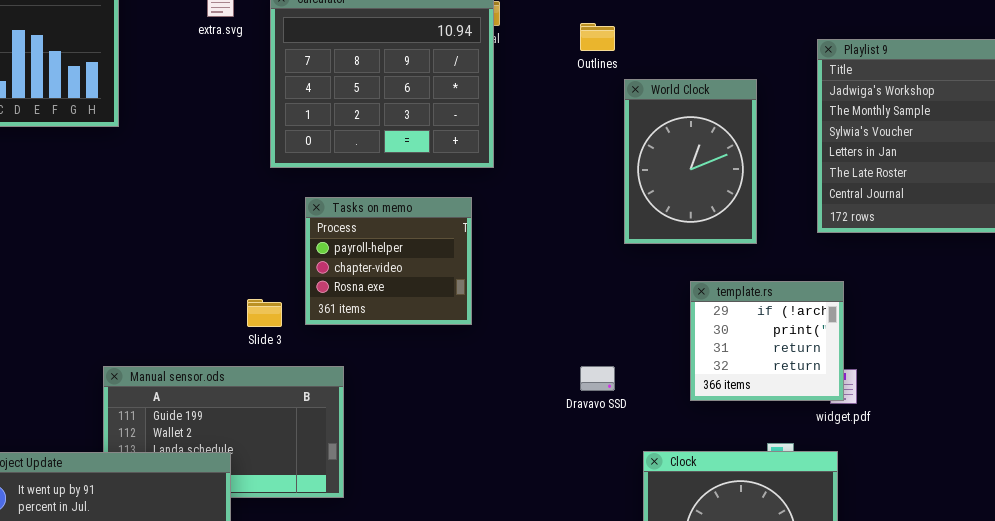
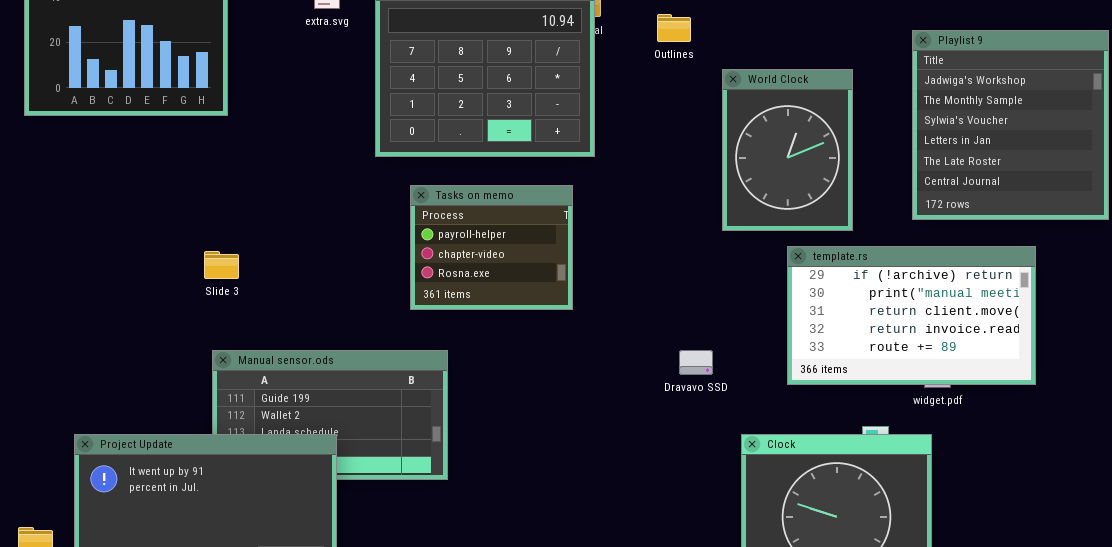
Outlines: [580,23,615,51] -> [657,14,691,42], moved
template.rs: [690,281,844,401] -> [787,246,1036,385], resized
Slide 3: [247,299,282,327] -> [204,251,239,279], moved

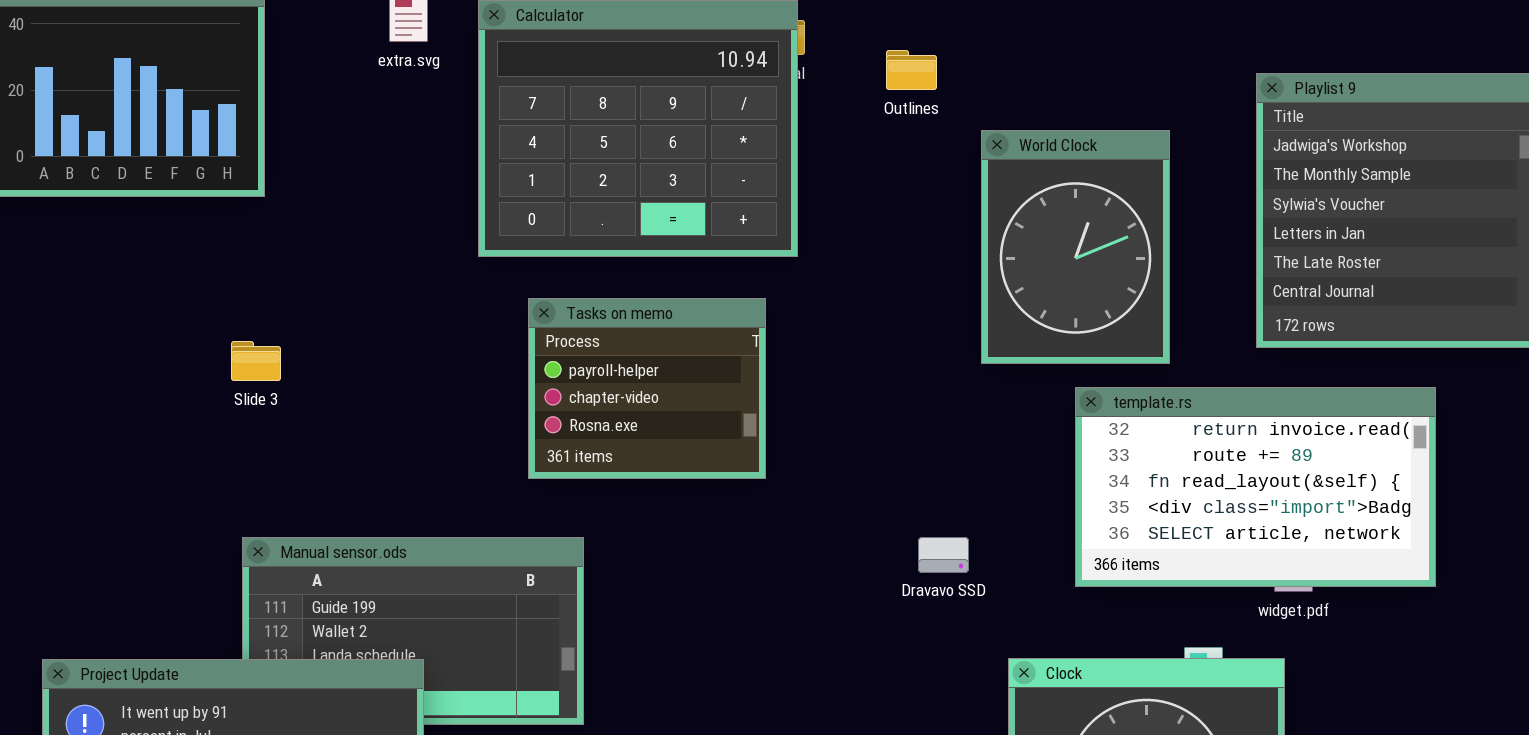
template.rs: [787,246,1036,385] -> [1075,387,1436,587], scrolled down 3 rows
Slide 3: [204,251,239,279] -> [231,341,281,381], moved

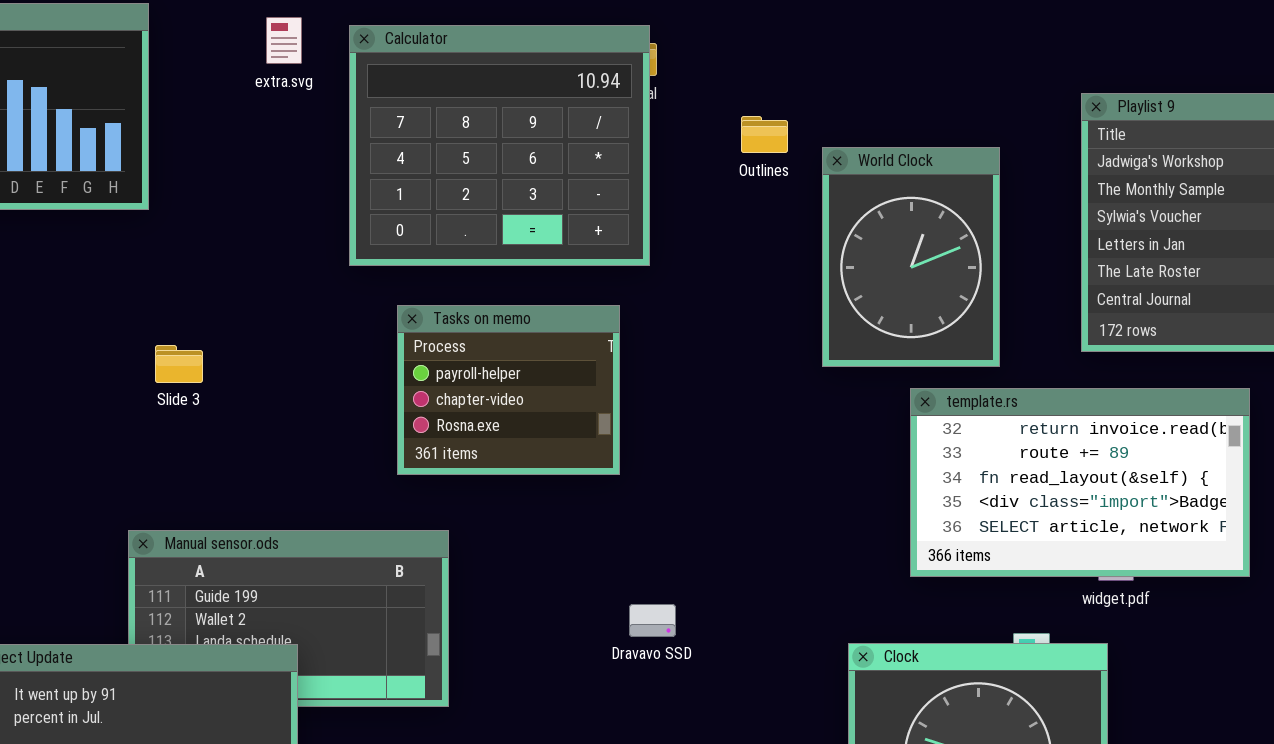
Outlines: [886,50,937,90] -> [741,116,788,153], moved
Slide 3: [231,341,281,381] -> [155,345,203,383], moved
Dravavo SSD: [918,537,969,573] -> [629,604,676,637], moved

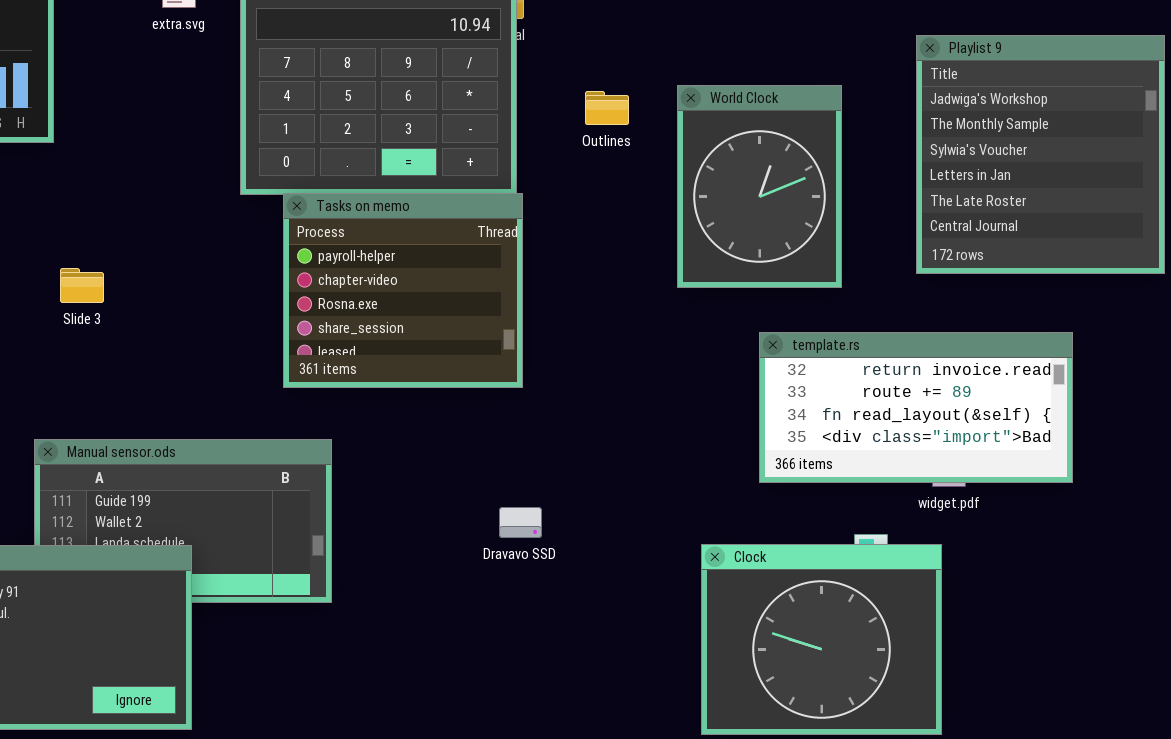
Outlines: [741,116,788,153] -> [585,91,629,125], moved
Tasks on memo: [397,305,620,475] -> [283,193,523,388], resized
template.rs: [910,388,1250,577] -> [759,332,1073,483], resized

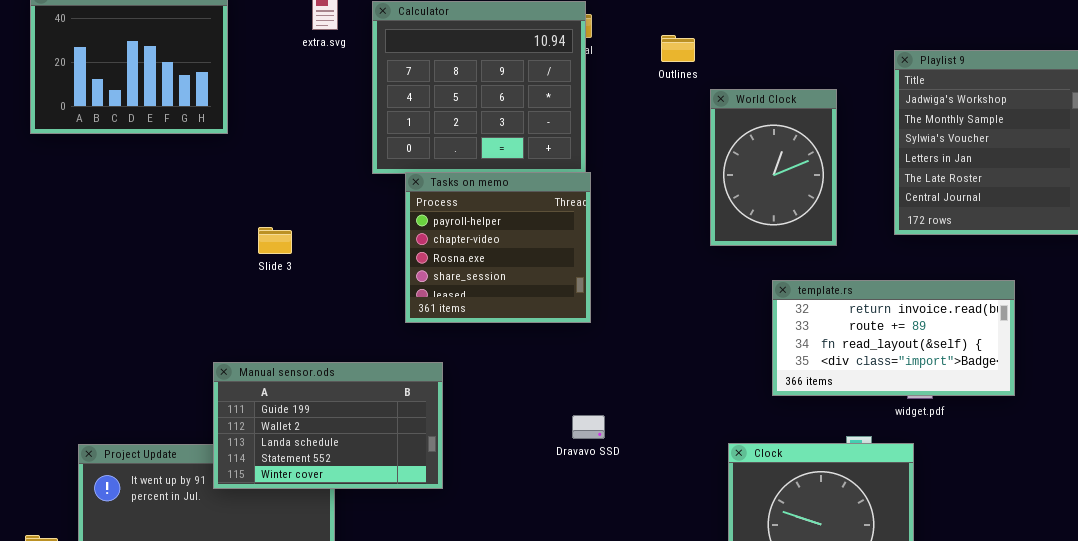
Outlines: [585,91,629,125] -> [661,35,695,62], moved
Slide 3: [60,268,104,303] -> [258,227,292,254], moved
Manual sensor.ods: [34,439,332,603] -> [213,362,443,489], raised

